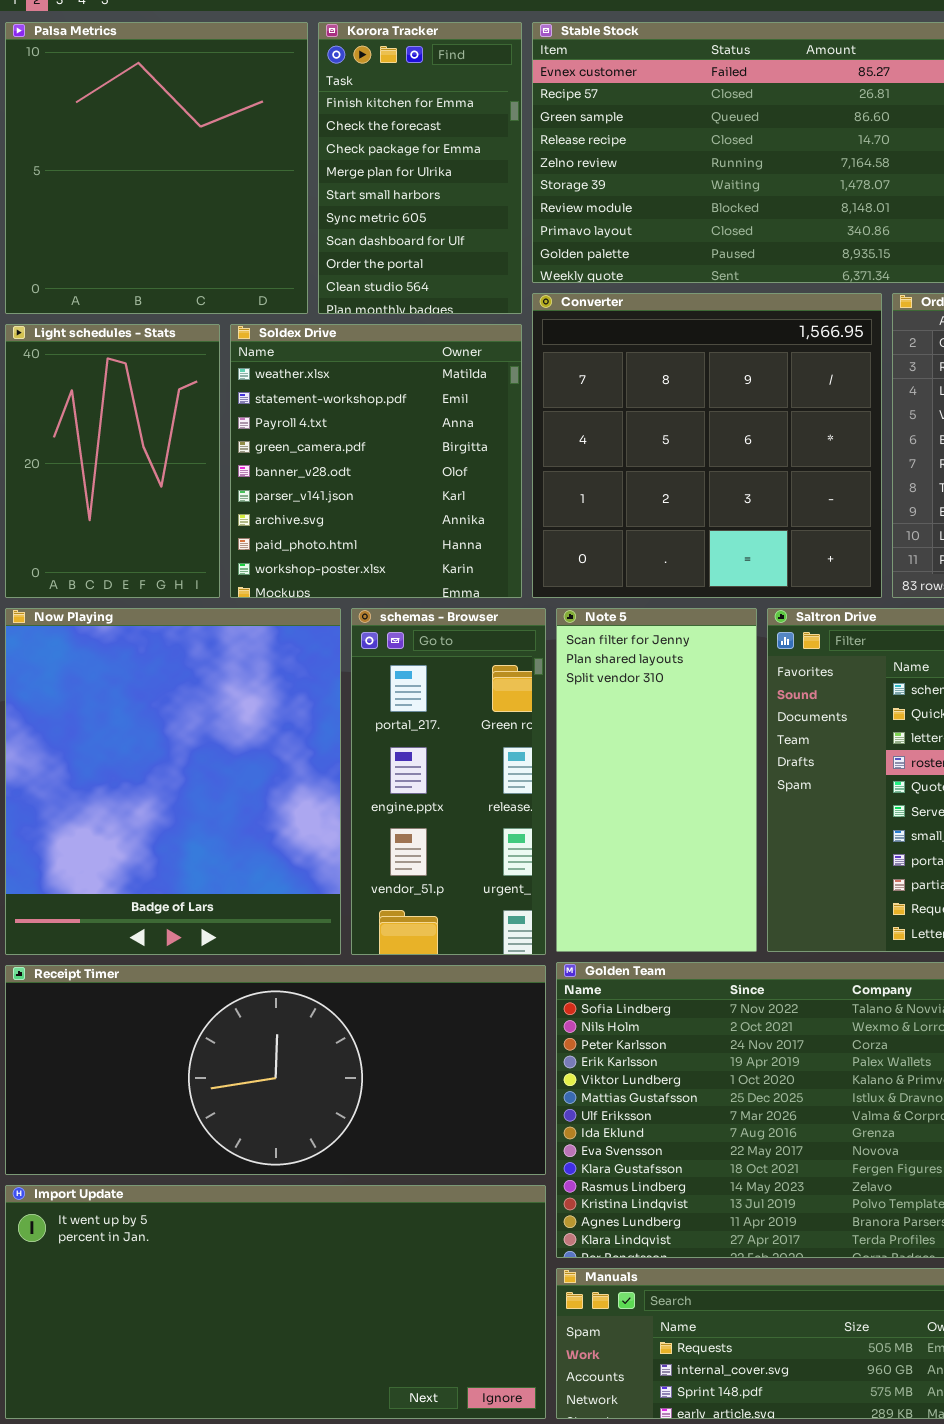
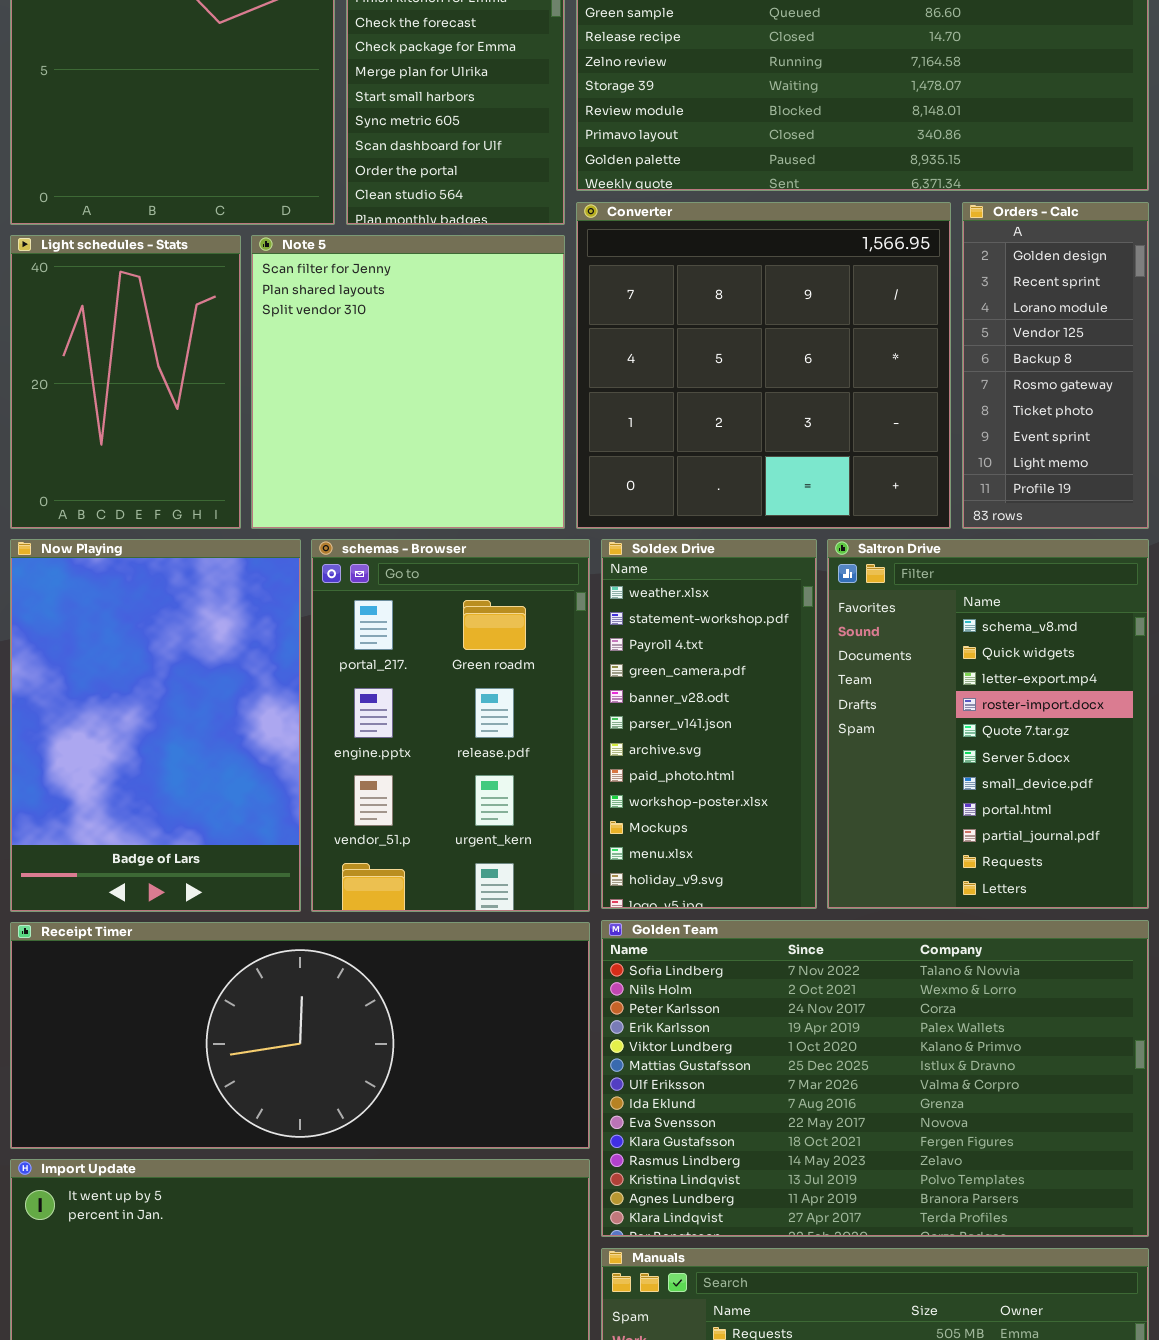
Soldex Drive: [230,324,522,598] -> [601,539,817,909], moved, resized
Now Playing: [5,608,341,955] -> [10,539,301,912], resized
schemas - Browser: [351,608,546,955] -> [311,539,590,912], resized
Note 5: [556,608,757,952] -> [251,235,565,529], moved, resized

